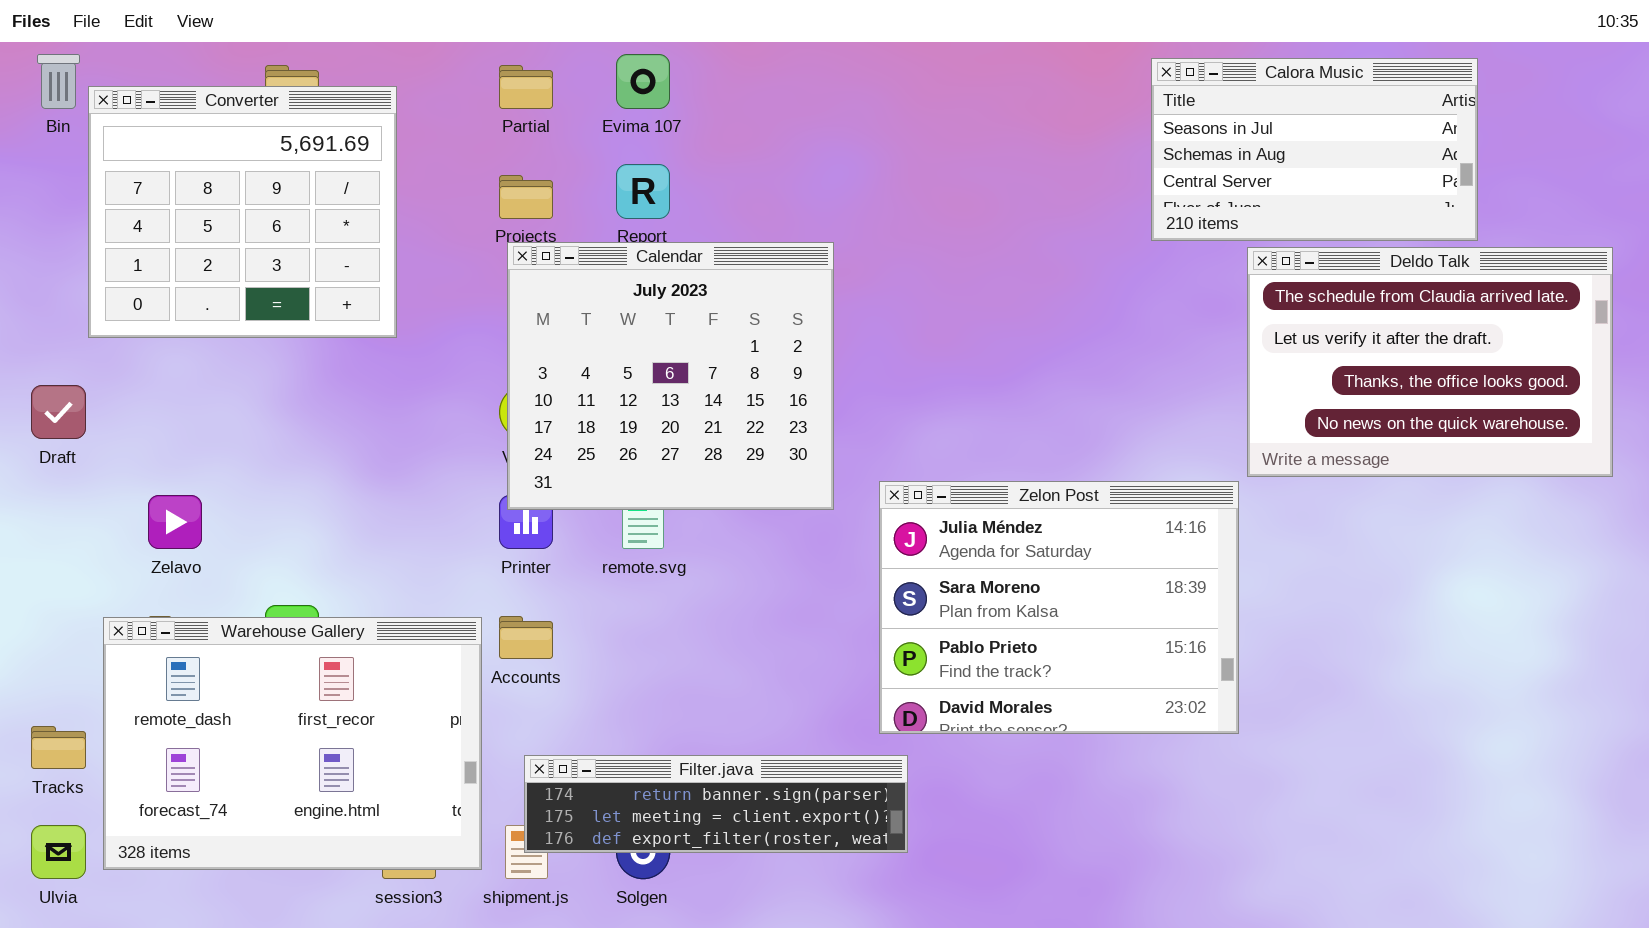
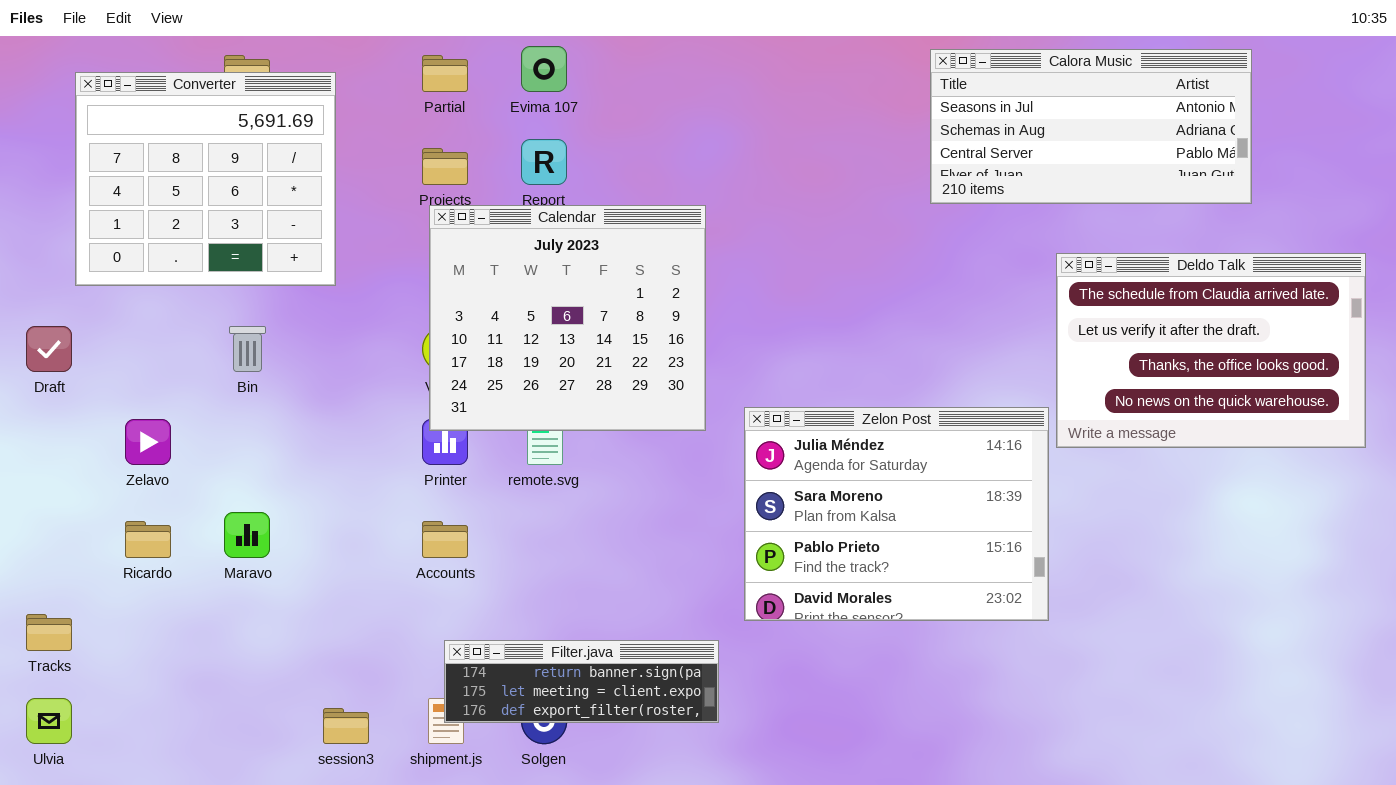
Bin: [37,54,80,109] -> [229,326,266,372], moved
Calora Music: [1151,58,1478,241] -> [930,49,1252,204], resized
Deldo Talk: [1247,247,1613,477] -> [1056,253,1366,448], moved
Warehouse Gallery: [103,617,482,870] -> none, closed
Filter.java: [524,755,908,853] -> [444,640,719,723], resized

